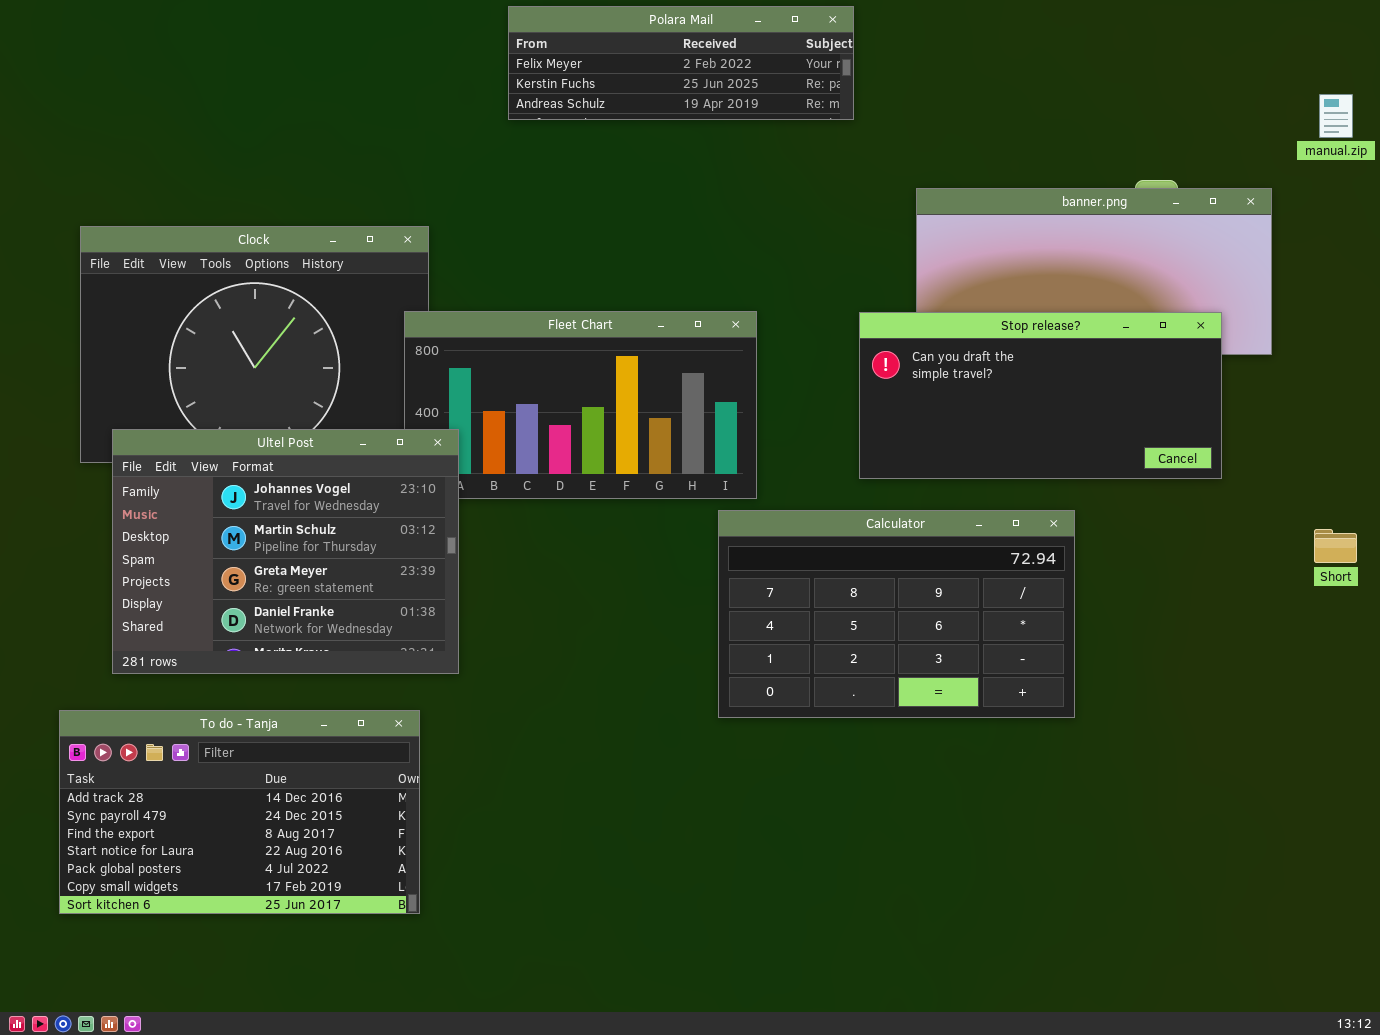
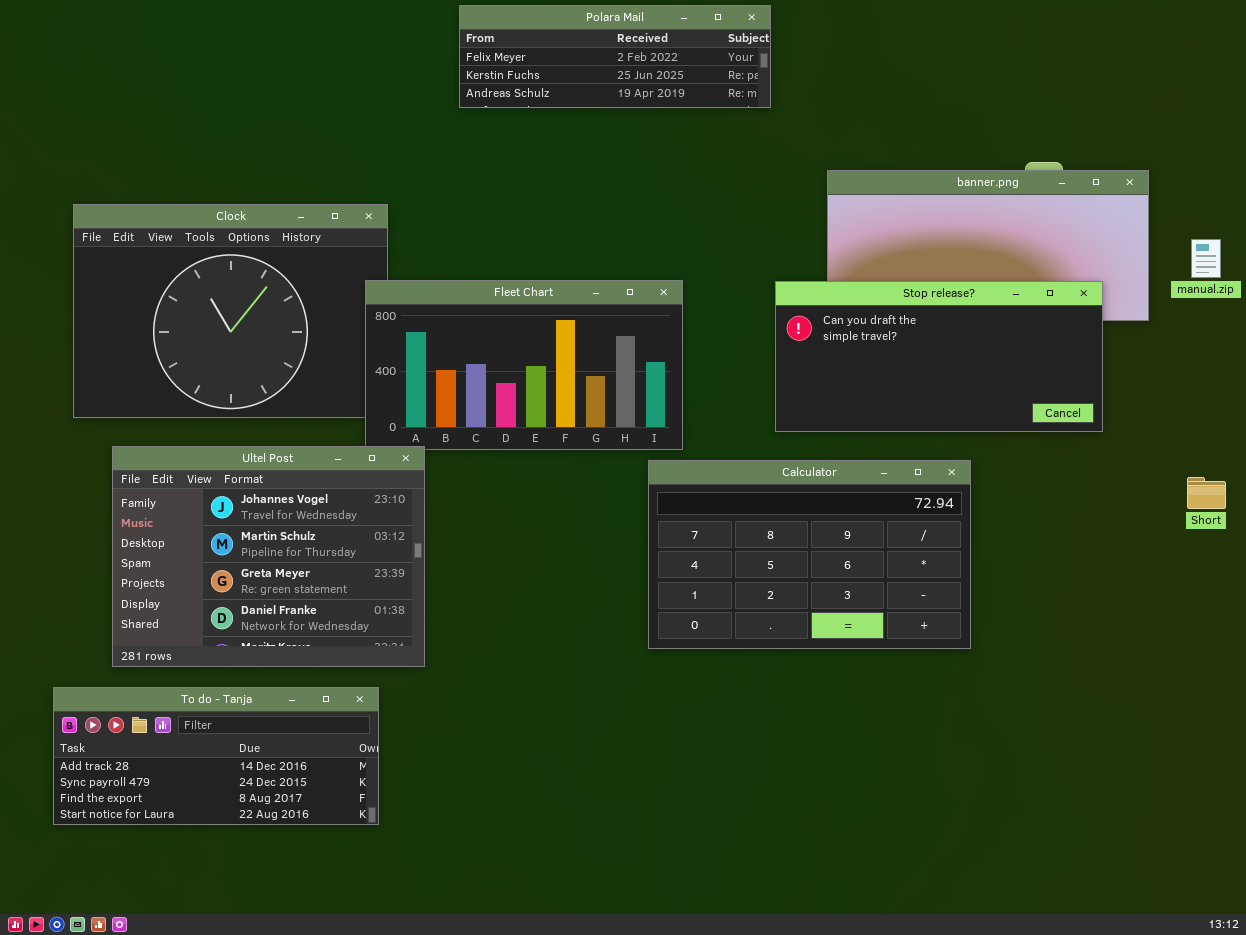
manual.zip: [1319,94,1353,138] -> [1191,239,1221,278], moved
Ultel Post: [112,429,459,674] -> [112,446,425,667], moved
To do - Tanja: [59,710,420,914] -> [53,687,379,825], resized

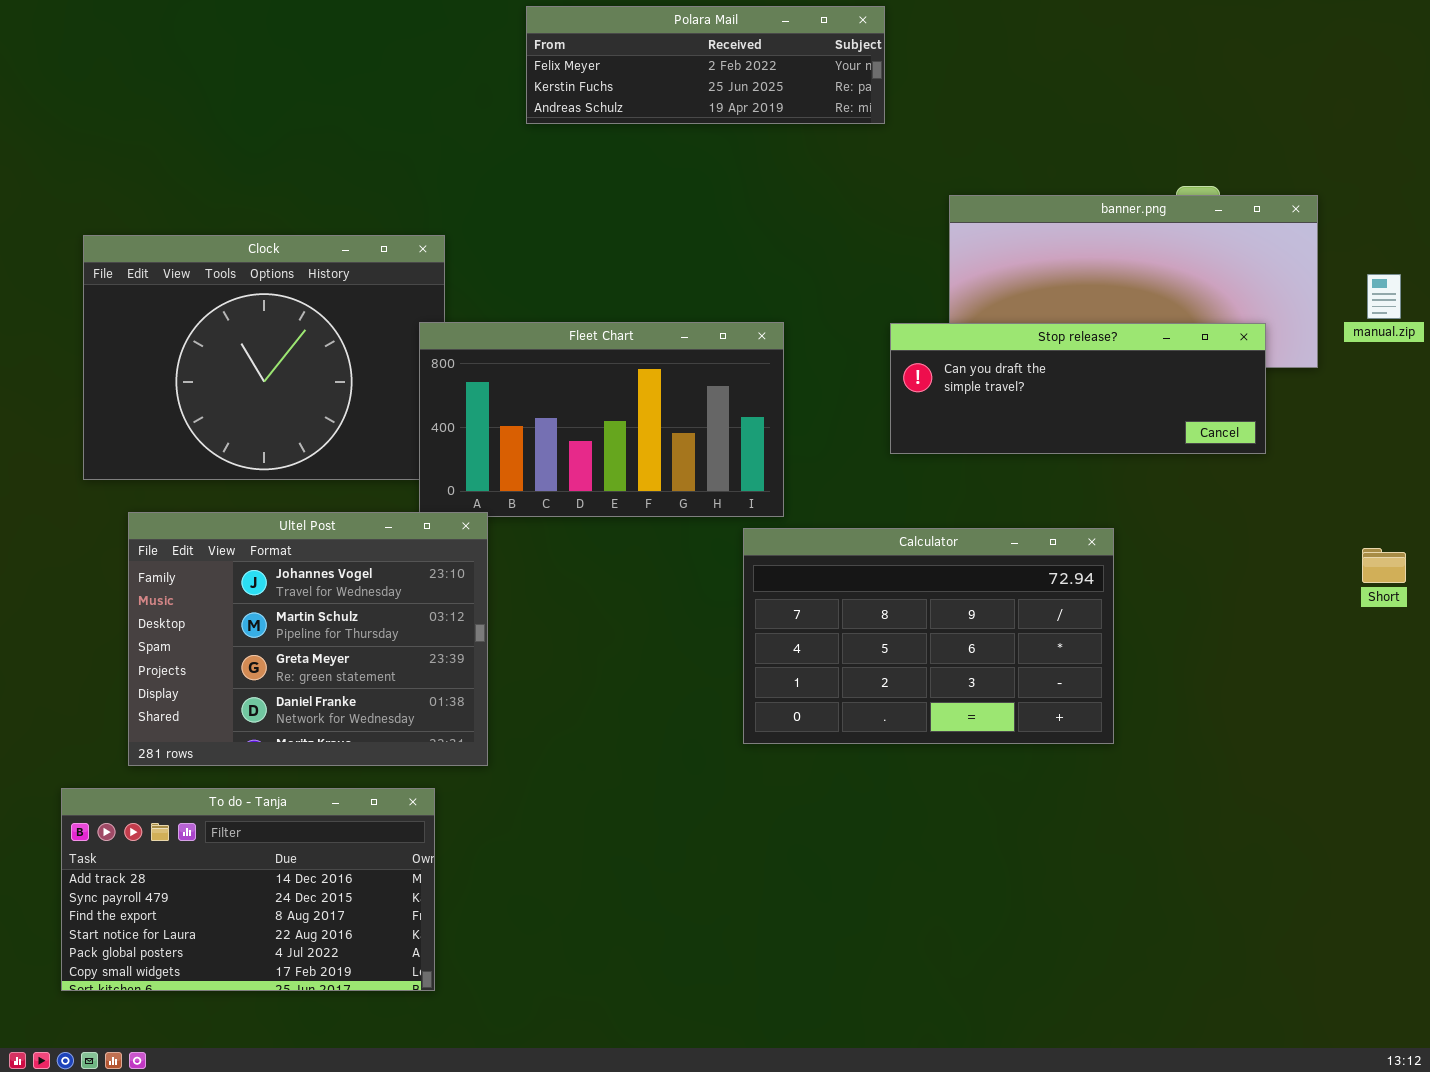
Stop release?: [775,281,1103,432] -> [890,323,1266,454], resized
To do - Tanja: [53,687,379,825] -> [61,788,435,991], resized

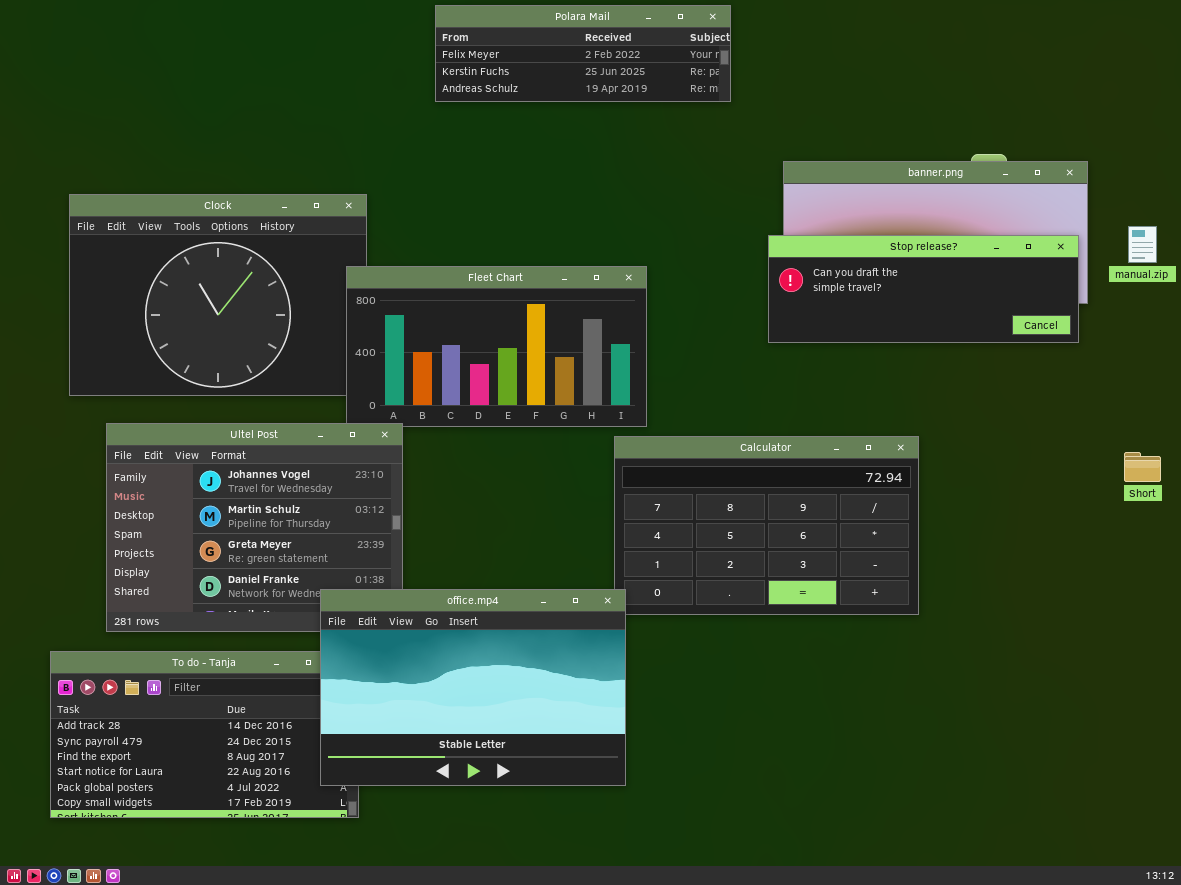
Stop release?: [890,323,1266,454] -> [768,235,1079,343], moved
office.mp4: none -> [320,589,626,786], opened

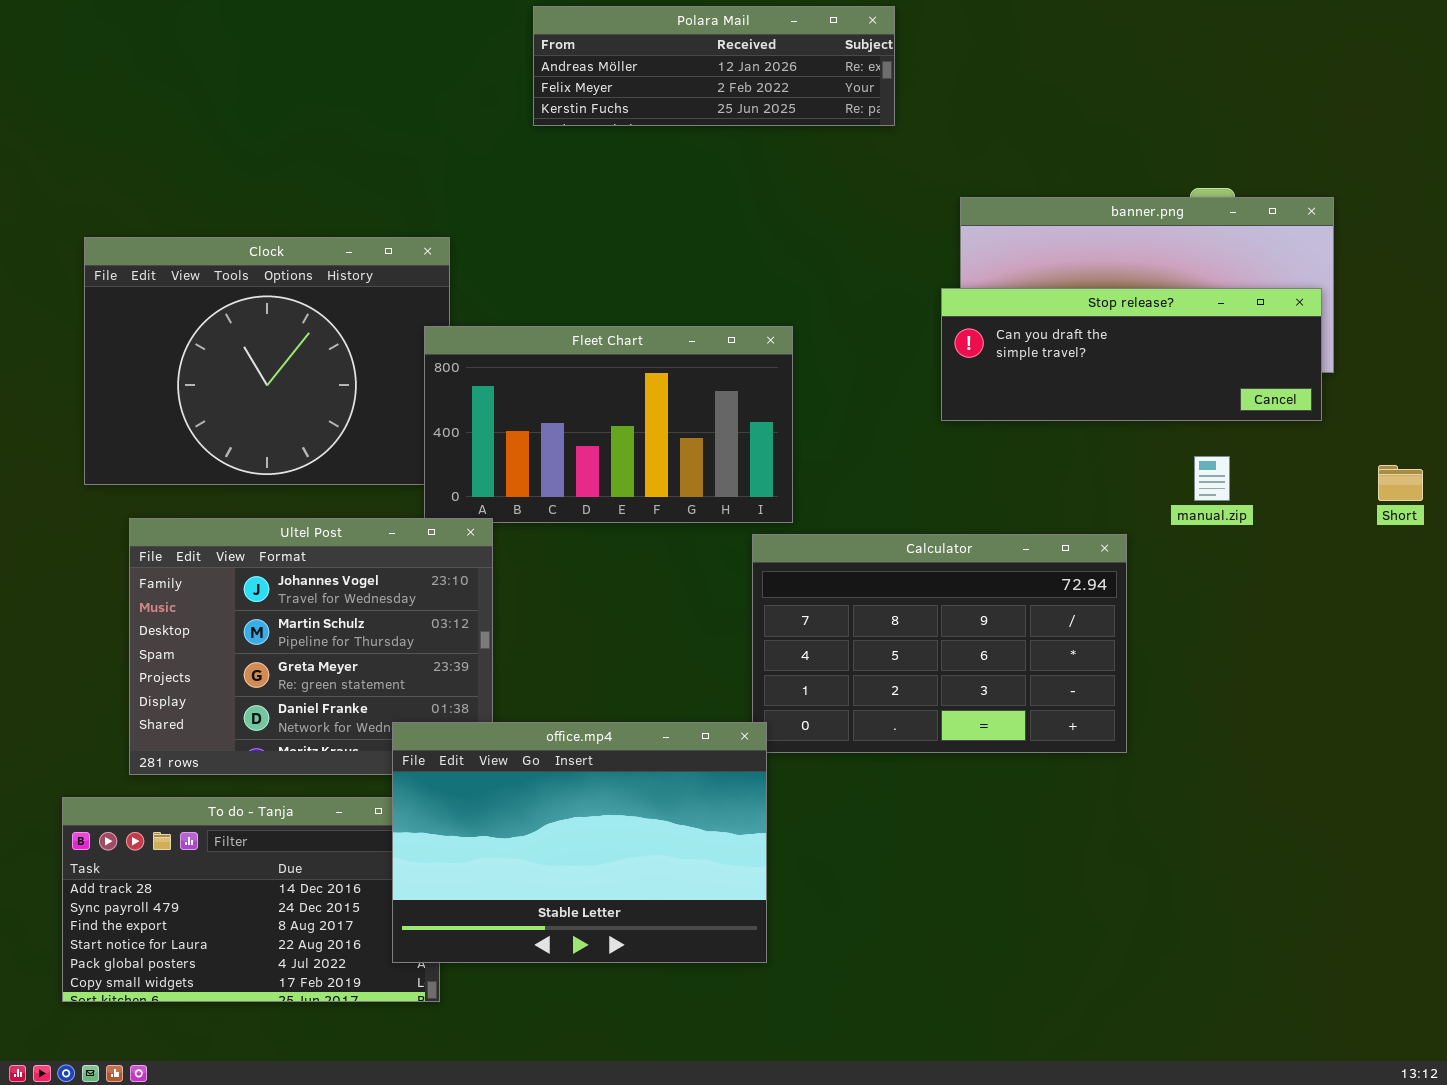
Polara Mail: [435,5,731,102] -> [533,6,895,126], scrolled up 1 row
manual.zip: [1128,226,1157,263] -> [1194,456,1230,501], moved
Short: [1124,452,1161,482] -> [1378,465,1423,501], moved

